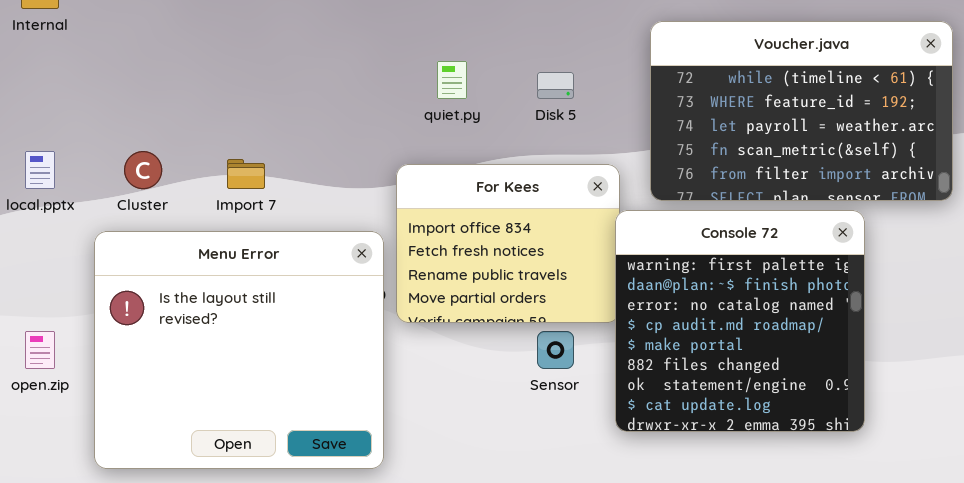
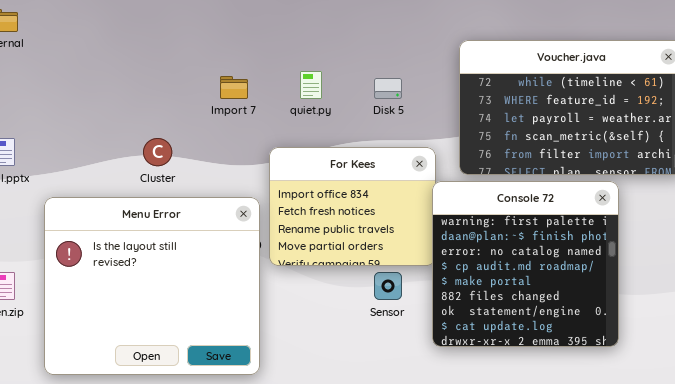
Cluster: [124,151,162,189] -> [143,138,172,166], moved
Import 7: [227,159,265,189] -> [220,76,248,99], moved

